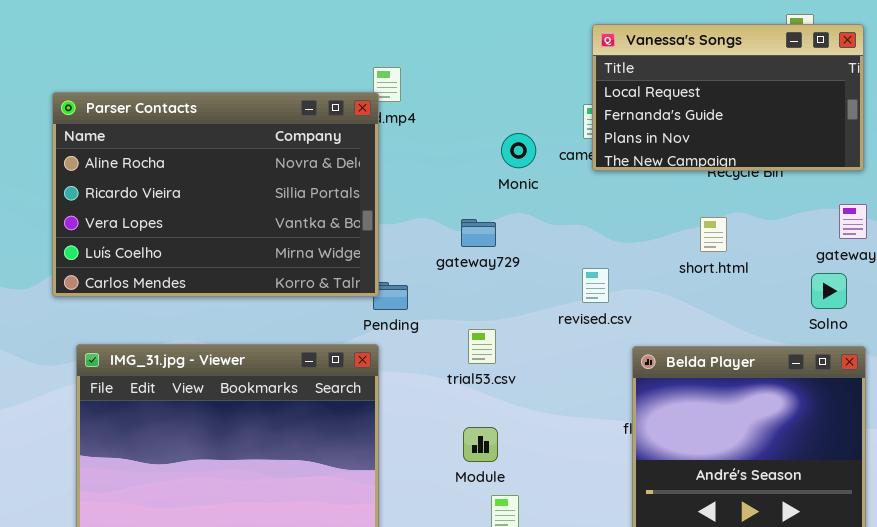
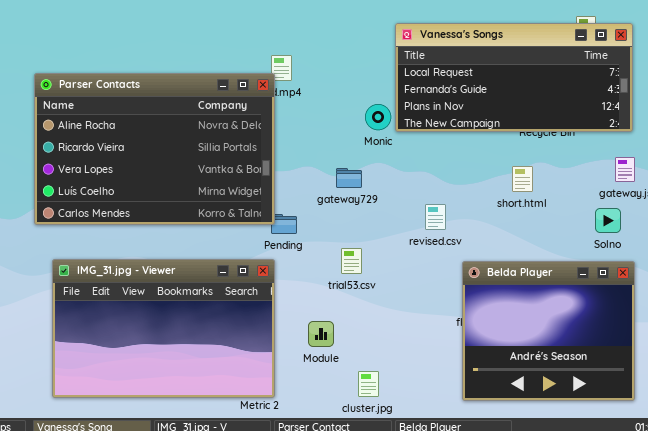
Vanessa's Songs: [592,24,864,171] -> [395,23,633,132], resized
Module: [463,427,498,462] -> [308,321,334,347], moved

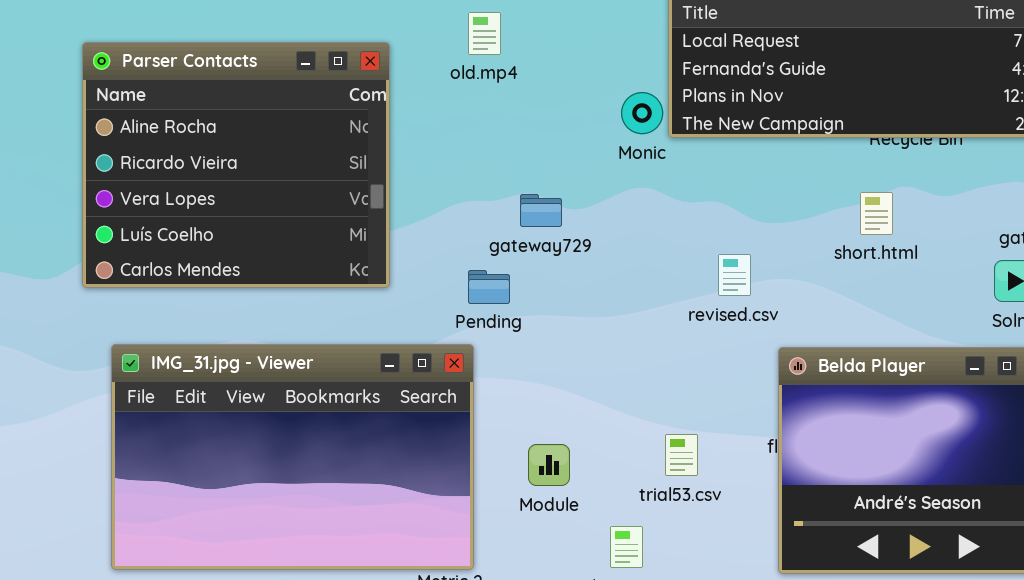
Parser Contacts: [34,73,275,225] -> [82,42,390,288], resized
gateway729: [336,168,362,188] -> [520,194,562,227], moved
trial53.csv: [341,248,362,274] -> [665,434,698,476], moved

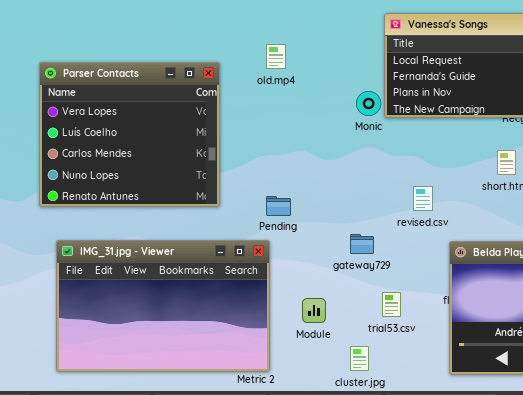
Parser Contacts: [82,42,390,288] -> [39,62,220,207], scrolled down 2 rows
gateway729: [520,194,562,227] -> [350,234,374,254], moved

